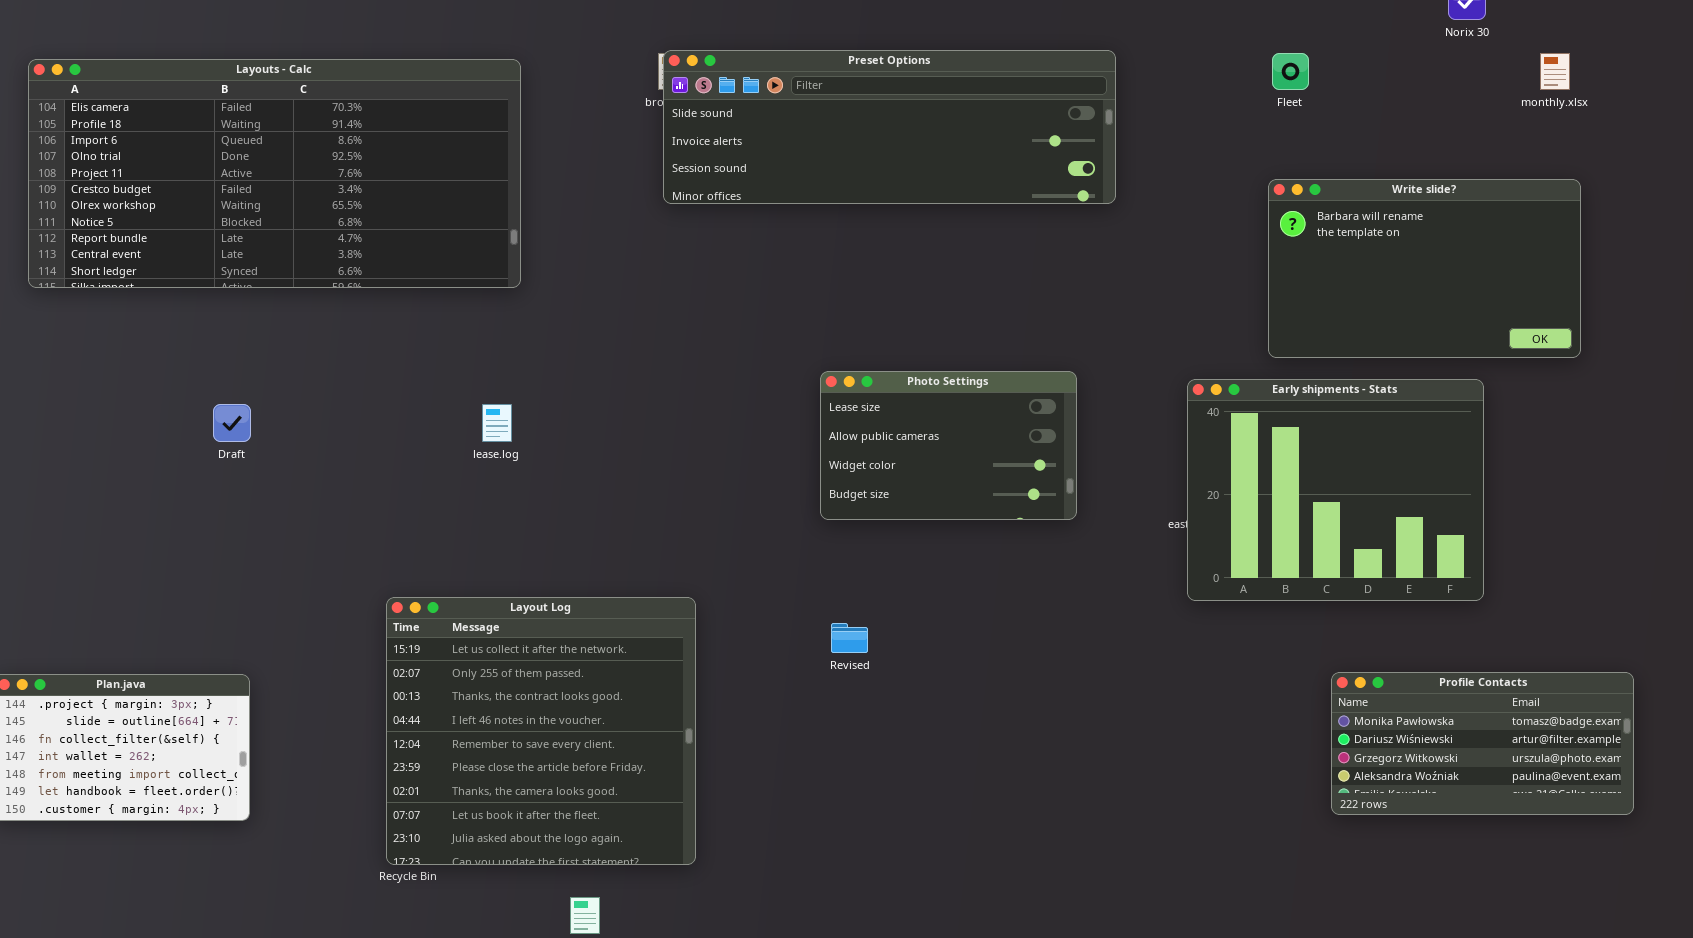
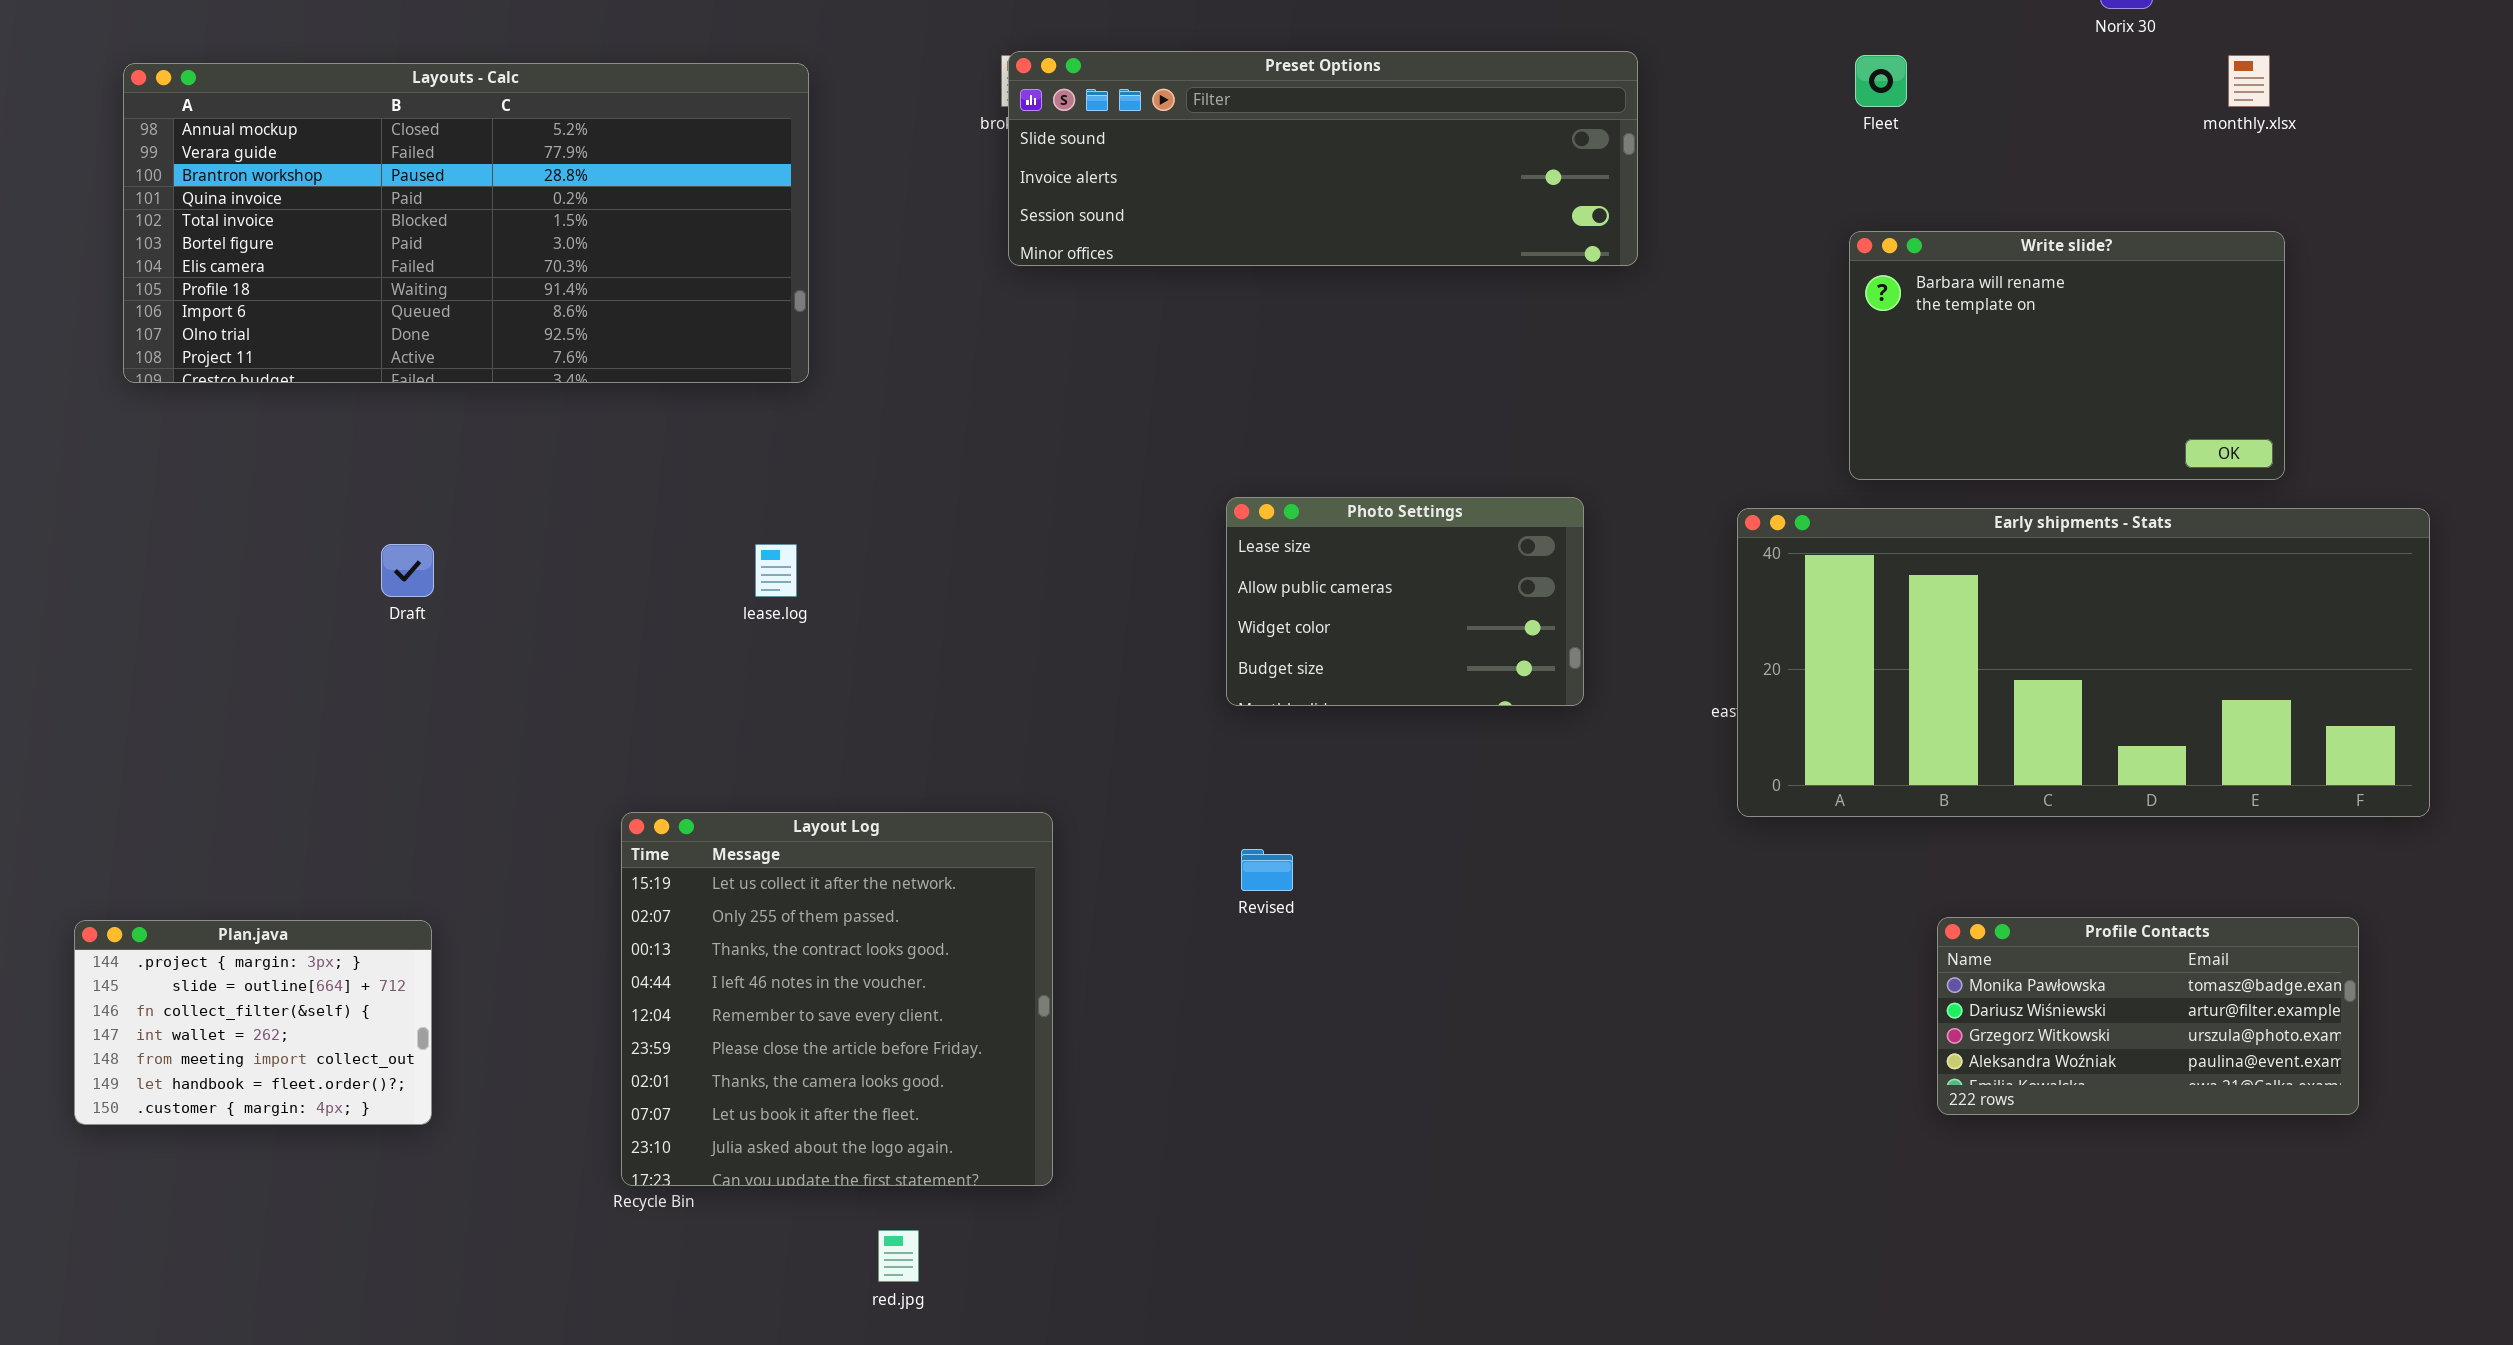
Layouts - Calc: [28,59,521,288] -> [123,63,809,383], scrolled up 6 rows
Early shipments - Stats: [1187,379,1484,601] -> [1737,508,2430,817], resized

